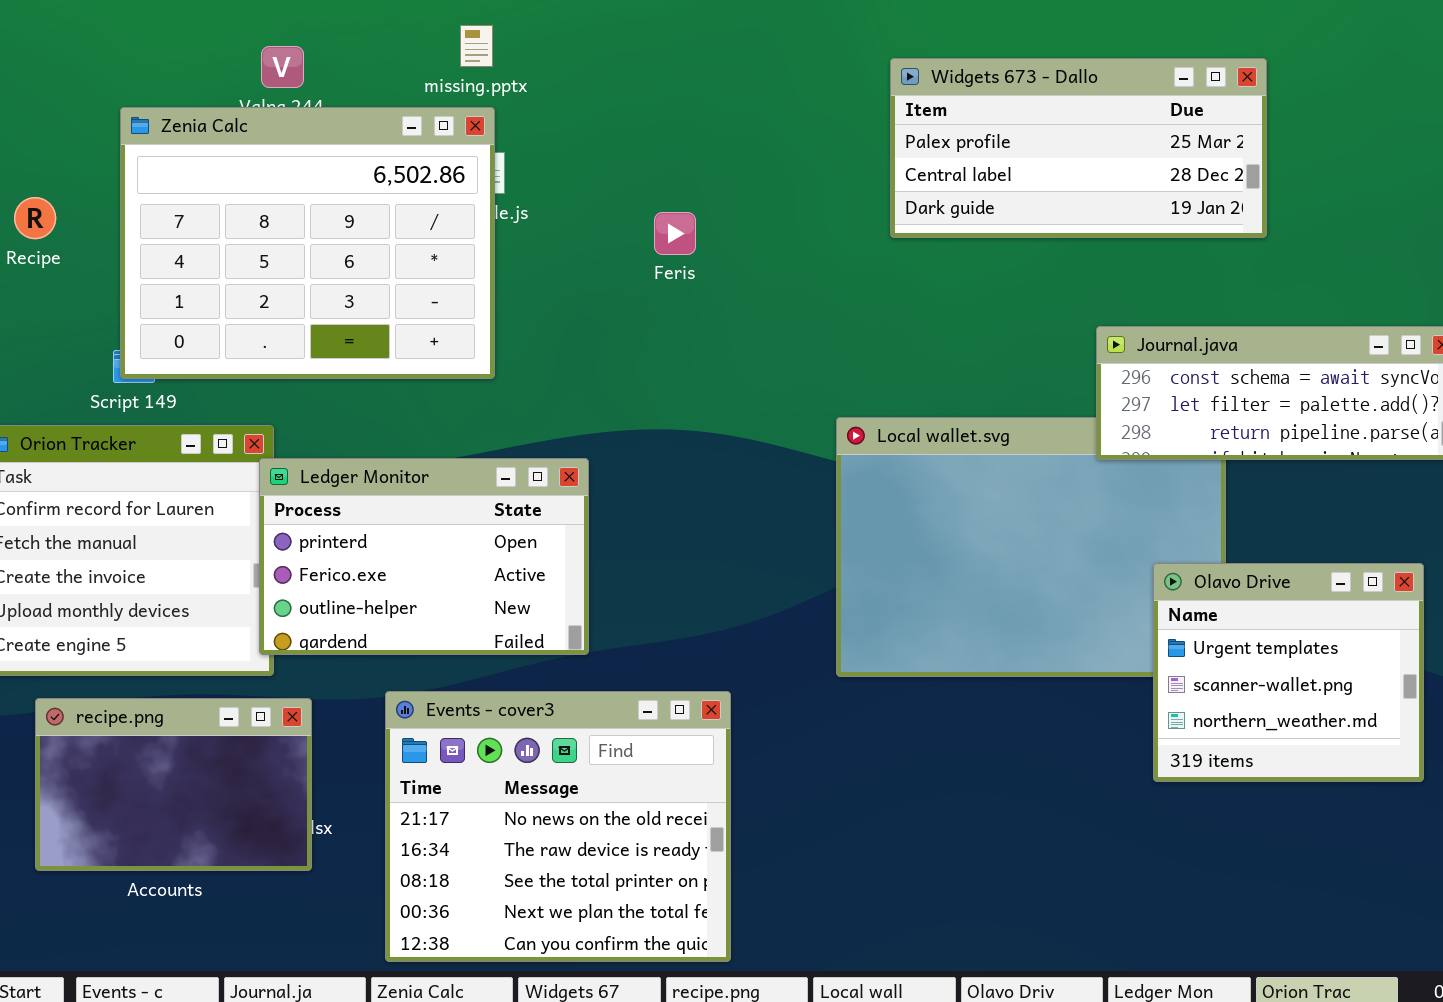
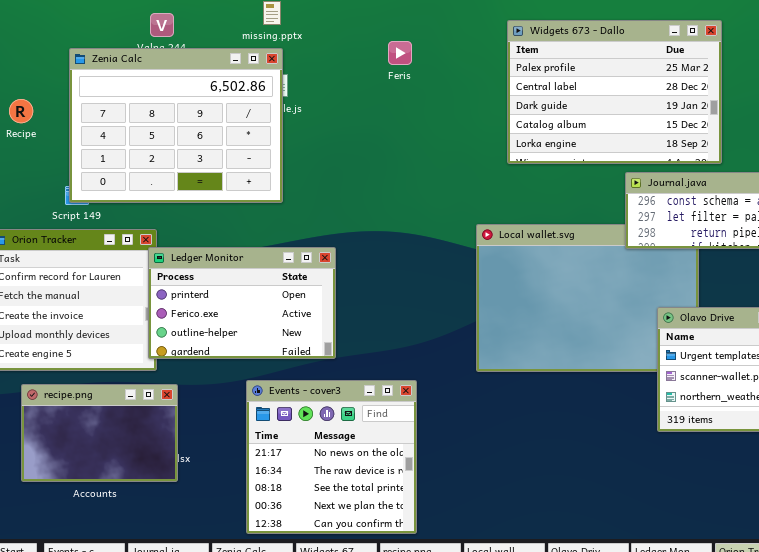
Widgets 673 - Dallo: [890,58,1267,238] -> [507,20,722,164], resized
Feris: [654,212,696,255] -> [388,41,412,65], moved
Events - cover3: [385,691,731,962] -> [246,380,417,534], resized

